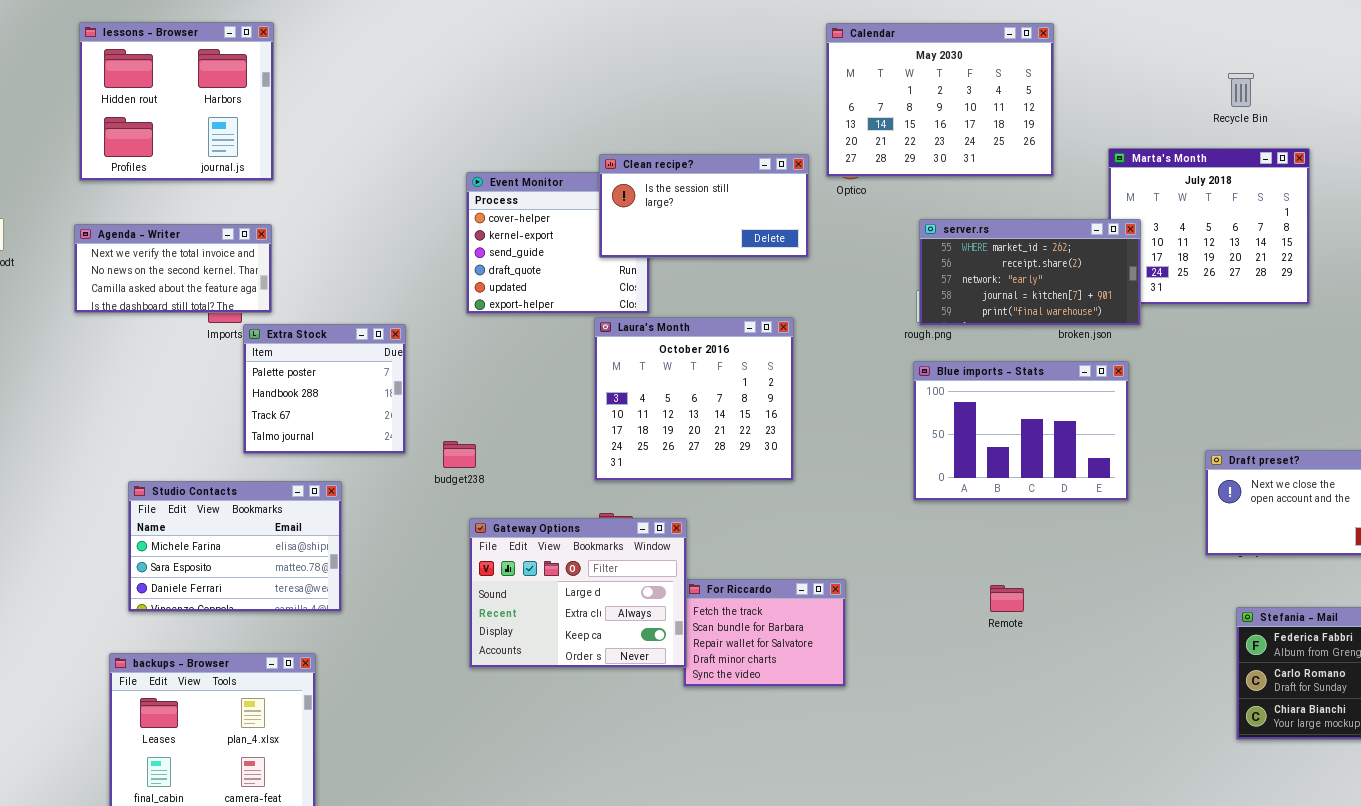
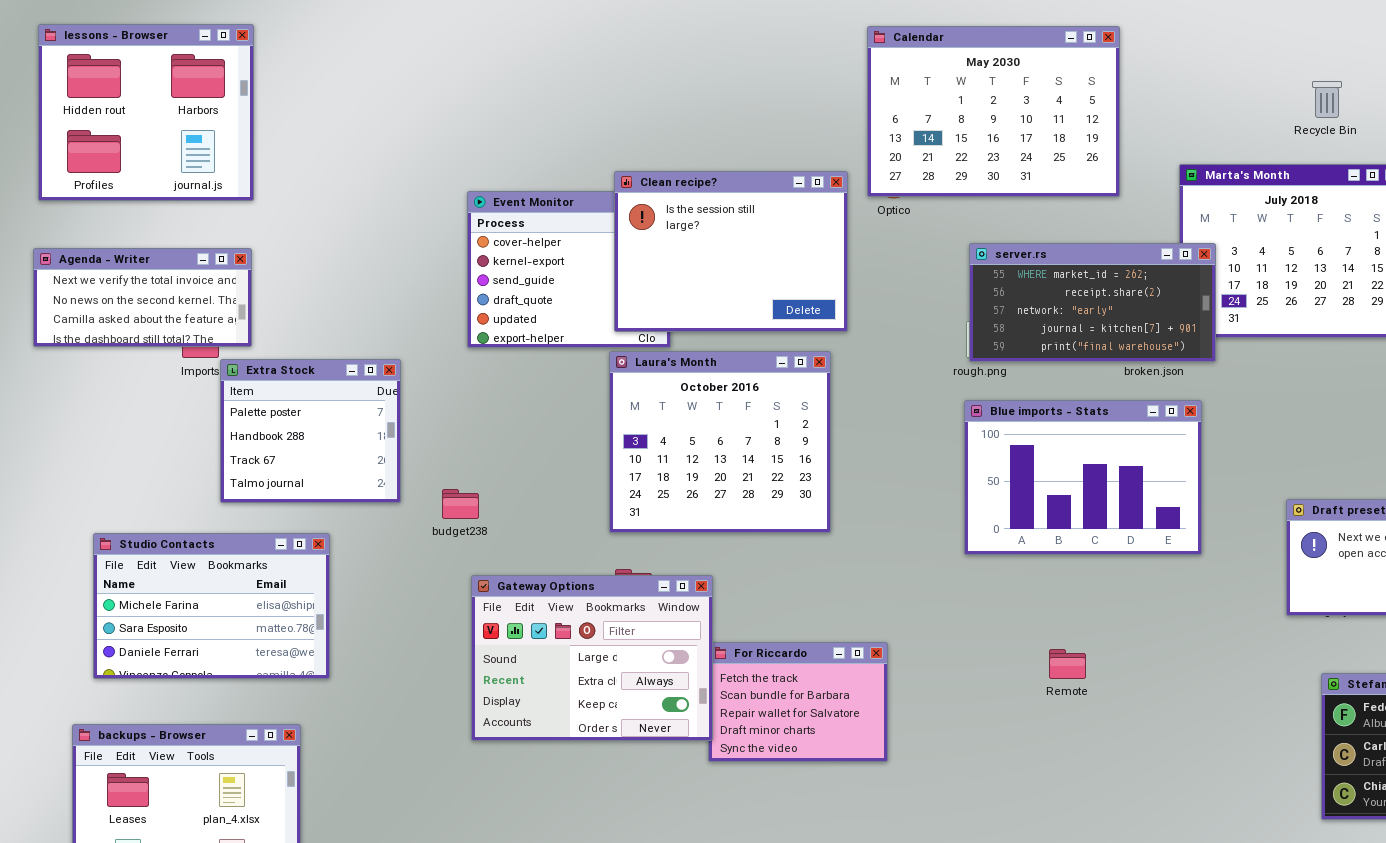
Clean recipe?: [599,154,809,258] -> [614,171,848,332], resized

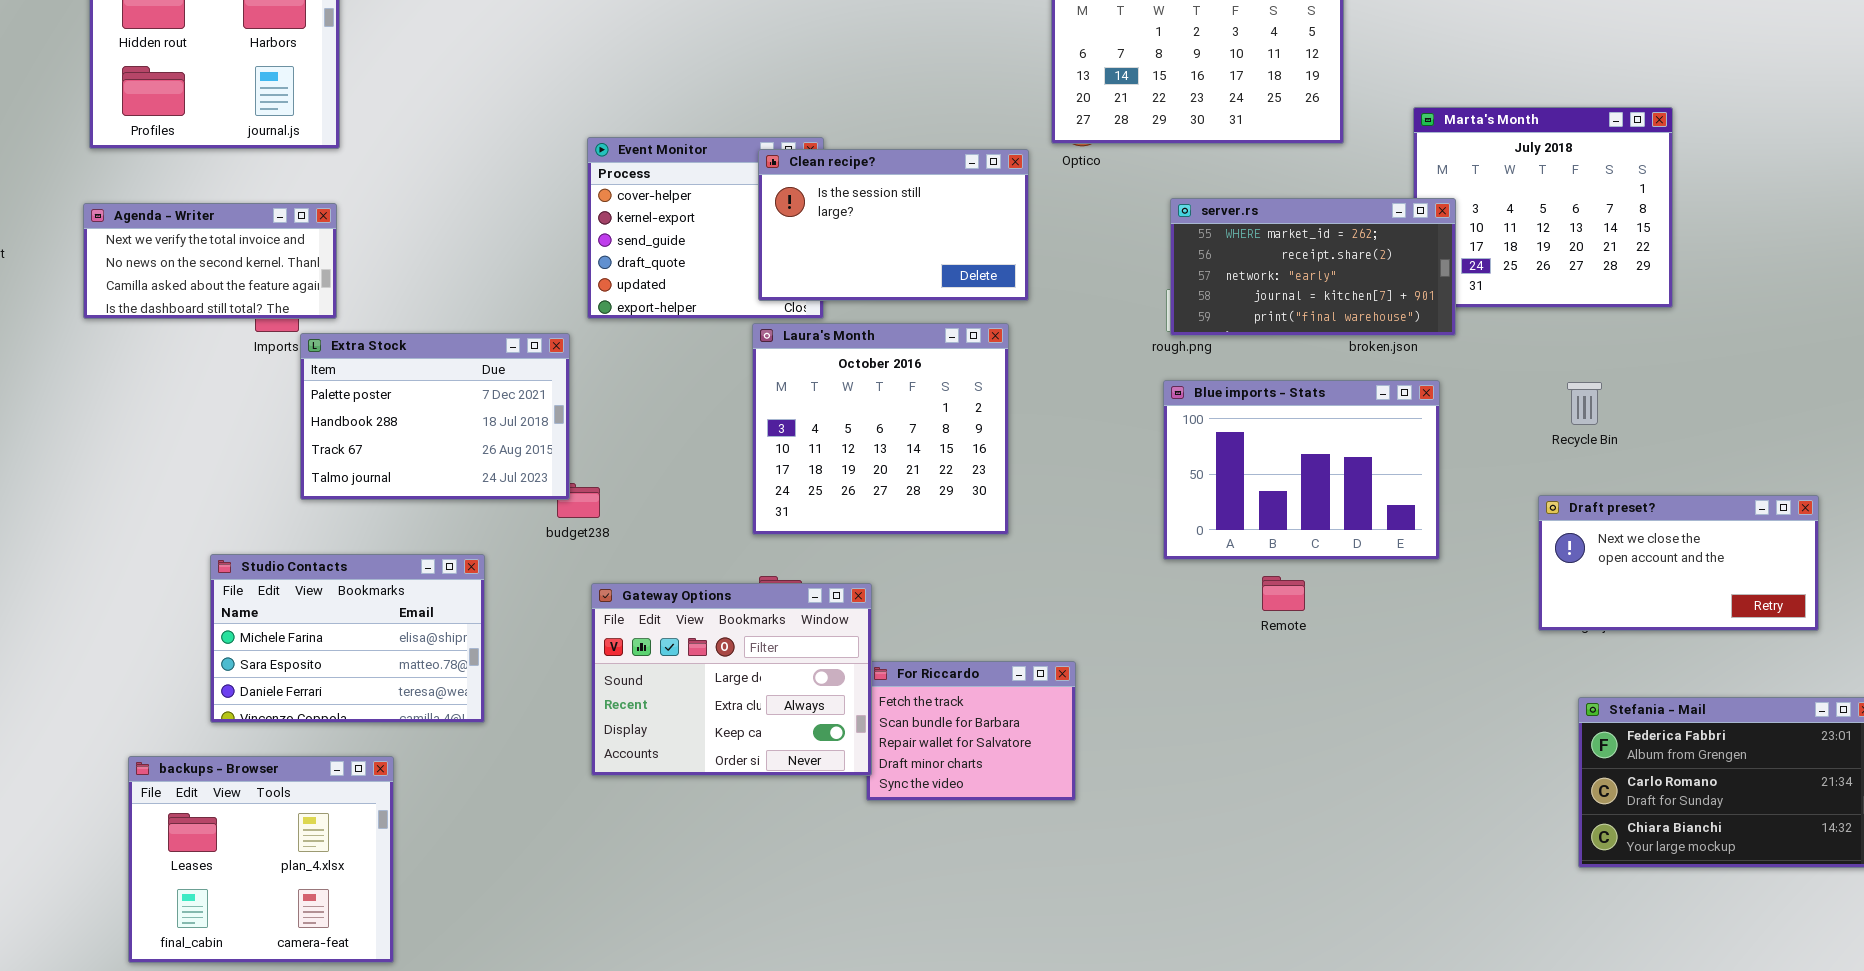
Recycle Bin: [1312,81,1342,118] -> [1567,382,1602,425], moved
Clean recipe?: [614,171,848,332] -> [758,149,1029,301], resized
Extra Stock: [220,359,401,503] -> [300,333,570,500], resized
Studio Contacts: [93,533,330,679] -> [210,554,485,723], moved
Remote: [1049,649,1086,679] -> [1262,576,1305,611], moved

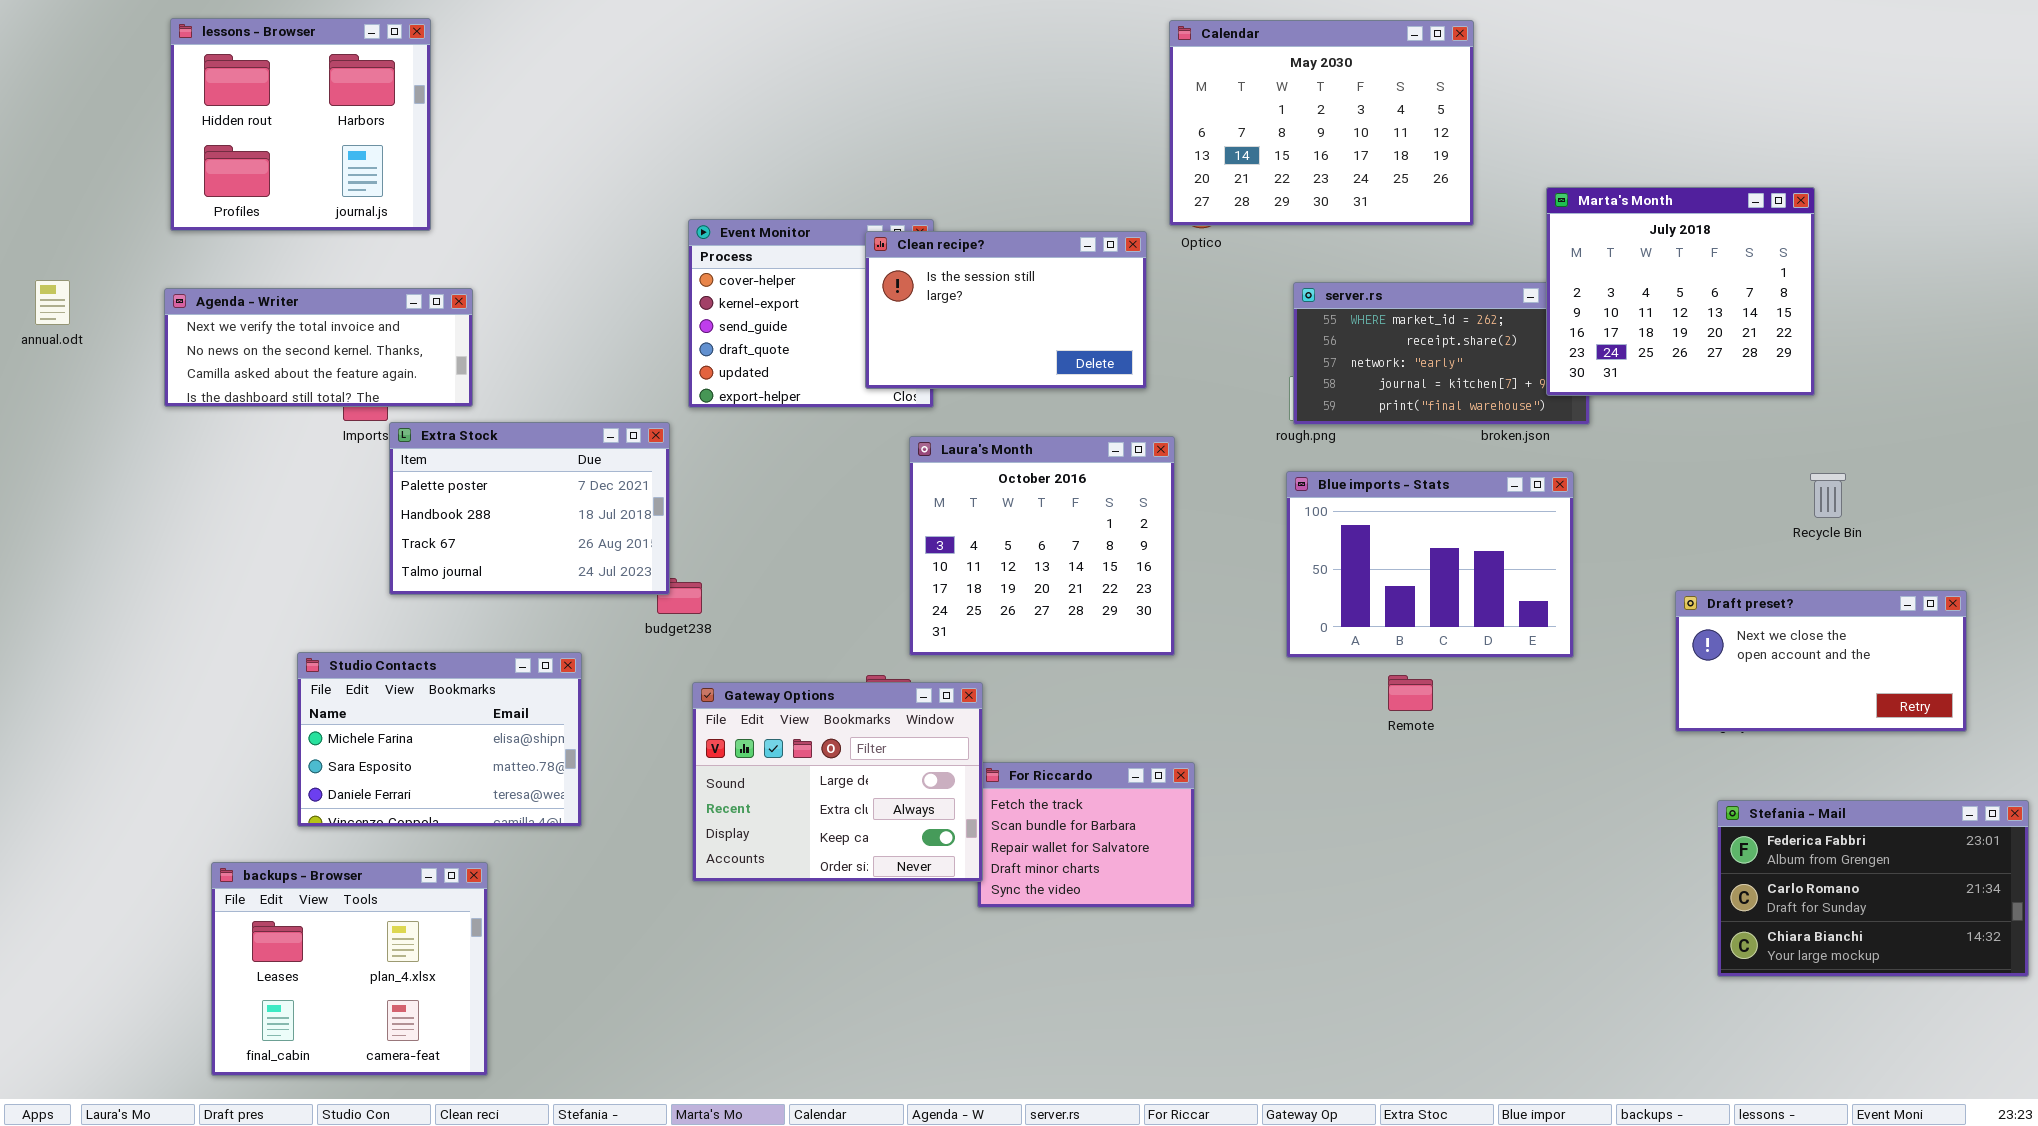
Marta's Month: [1413,107,1673,308] -> [1546,187,1815,396], raised
Agenda - Writer: [83,203,337,319] -> [164,288,473,407], resized
Laura's Month: [752,323,1009,535] -> [909,436,1175,656], moved
Recycle Bin: [1567,382,1602,425] -> [1810,473,1846,518], moved

